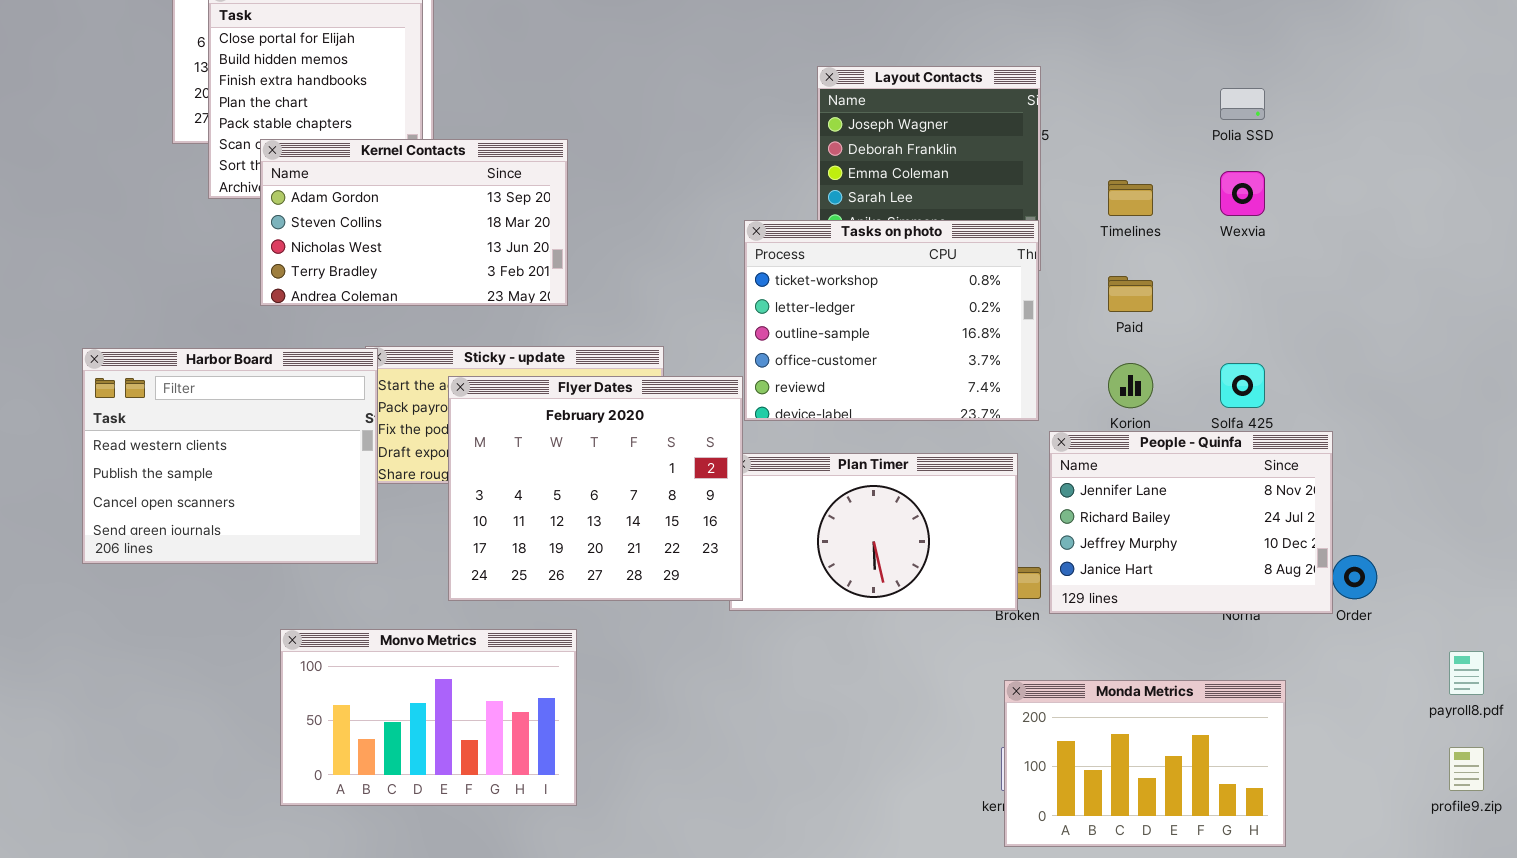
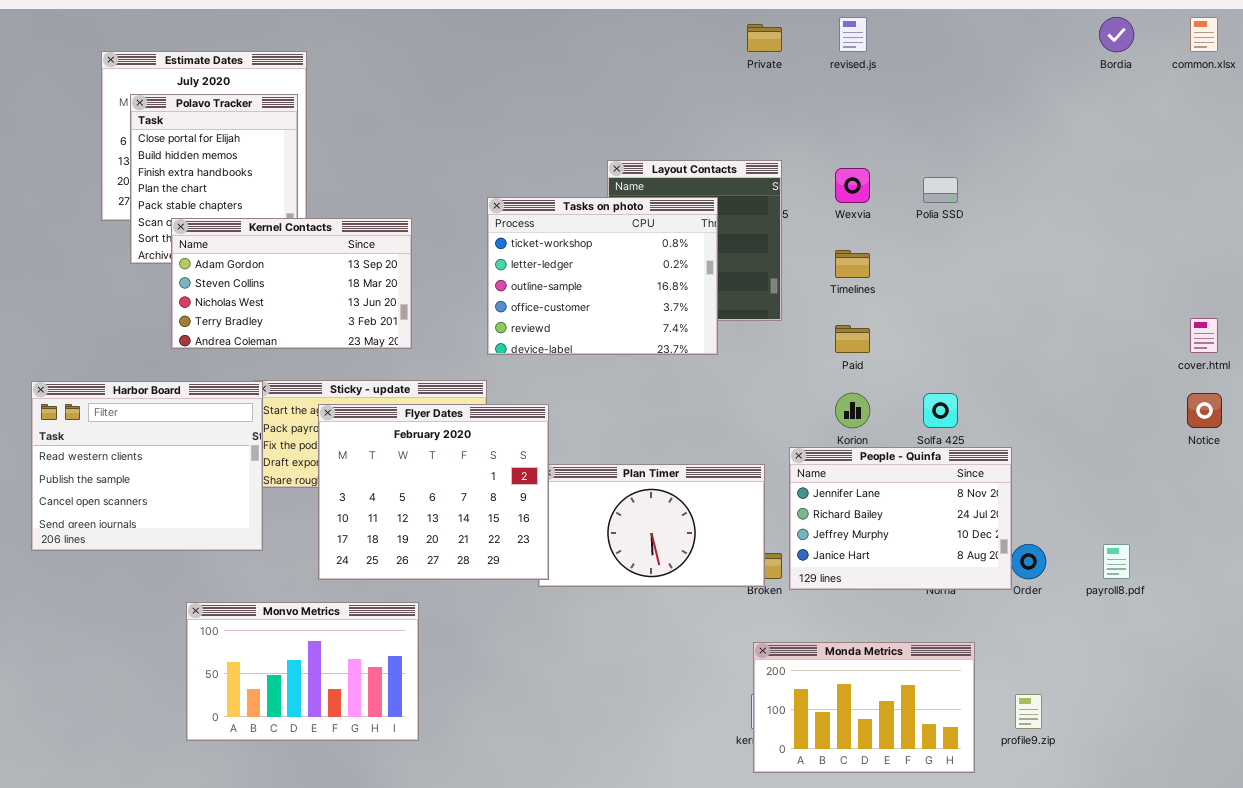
Wexvia: [1220,171,1265,216] -> [835,168,870,203], moved
Tasks on photo: [744,220,1039,421] -> [487,197,718,355], moved
payroll8.pdf: [1449,651,1484,695] -> [1103,544,1130,579], moved
profile9.zip: [1449,747,1484,791] -> [1015,694,1042,729], moved

